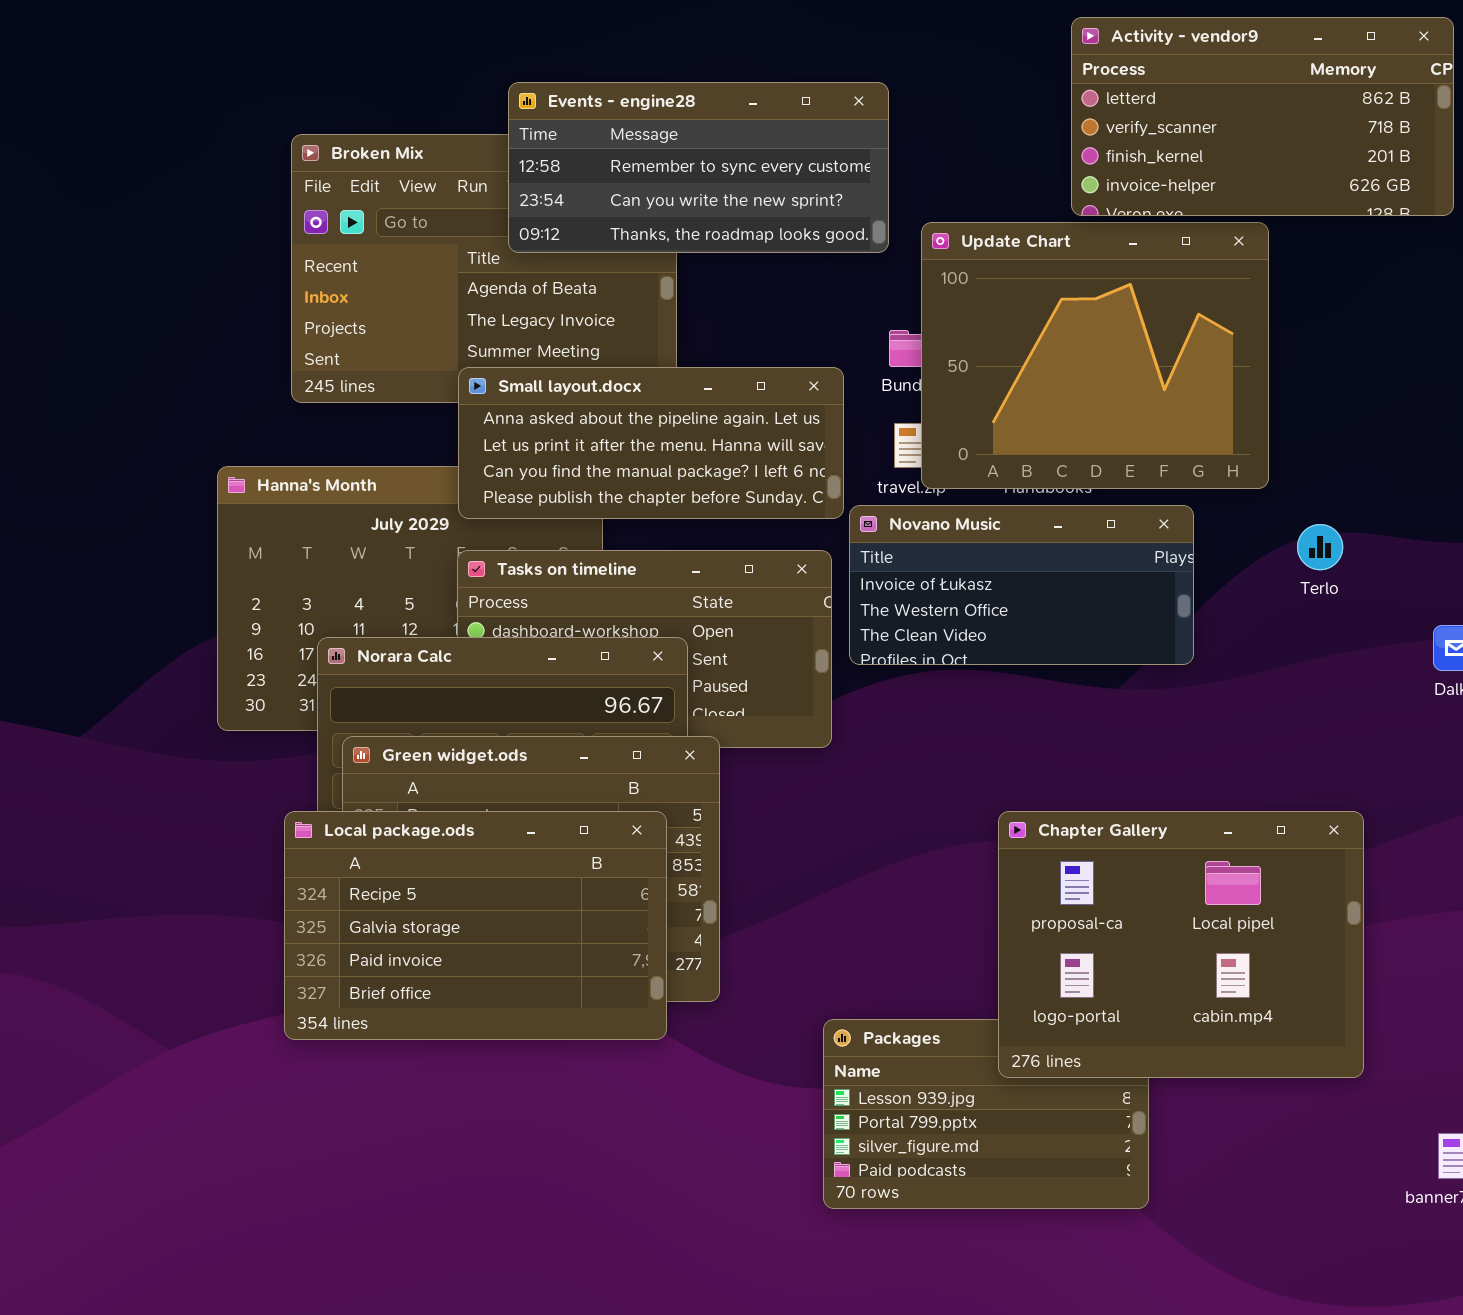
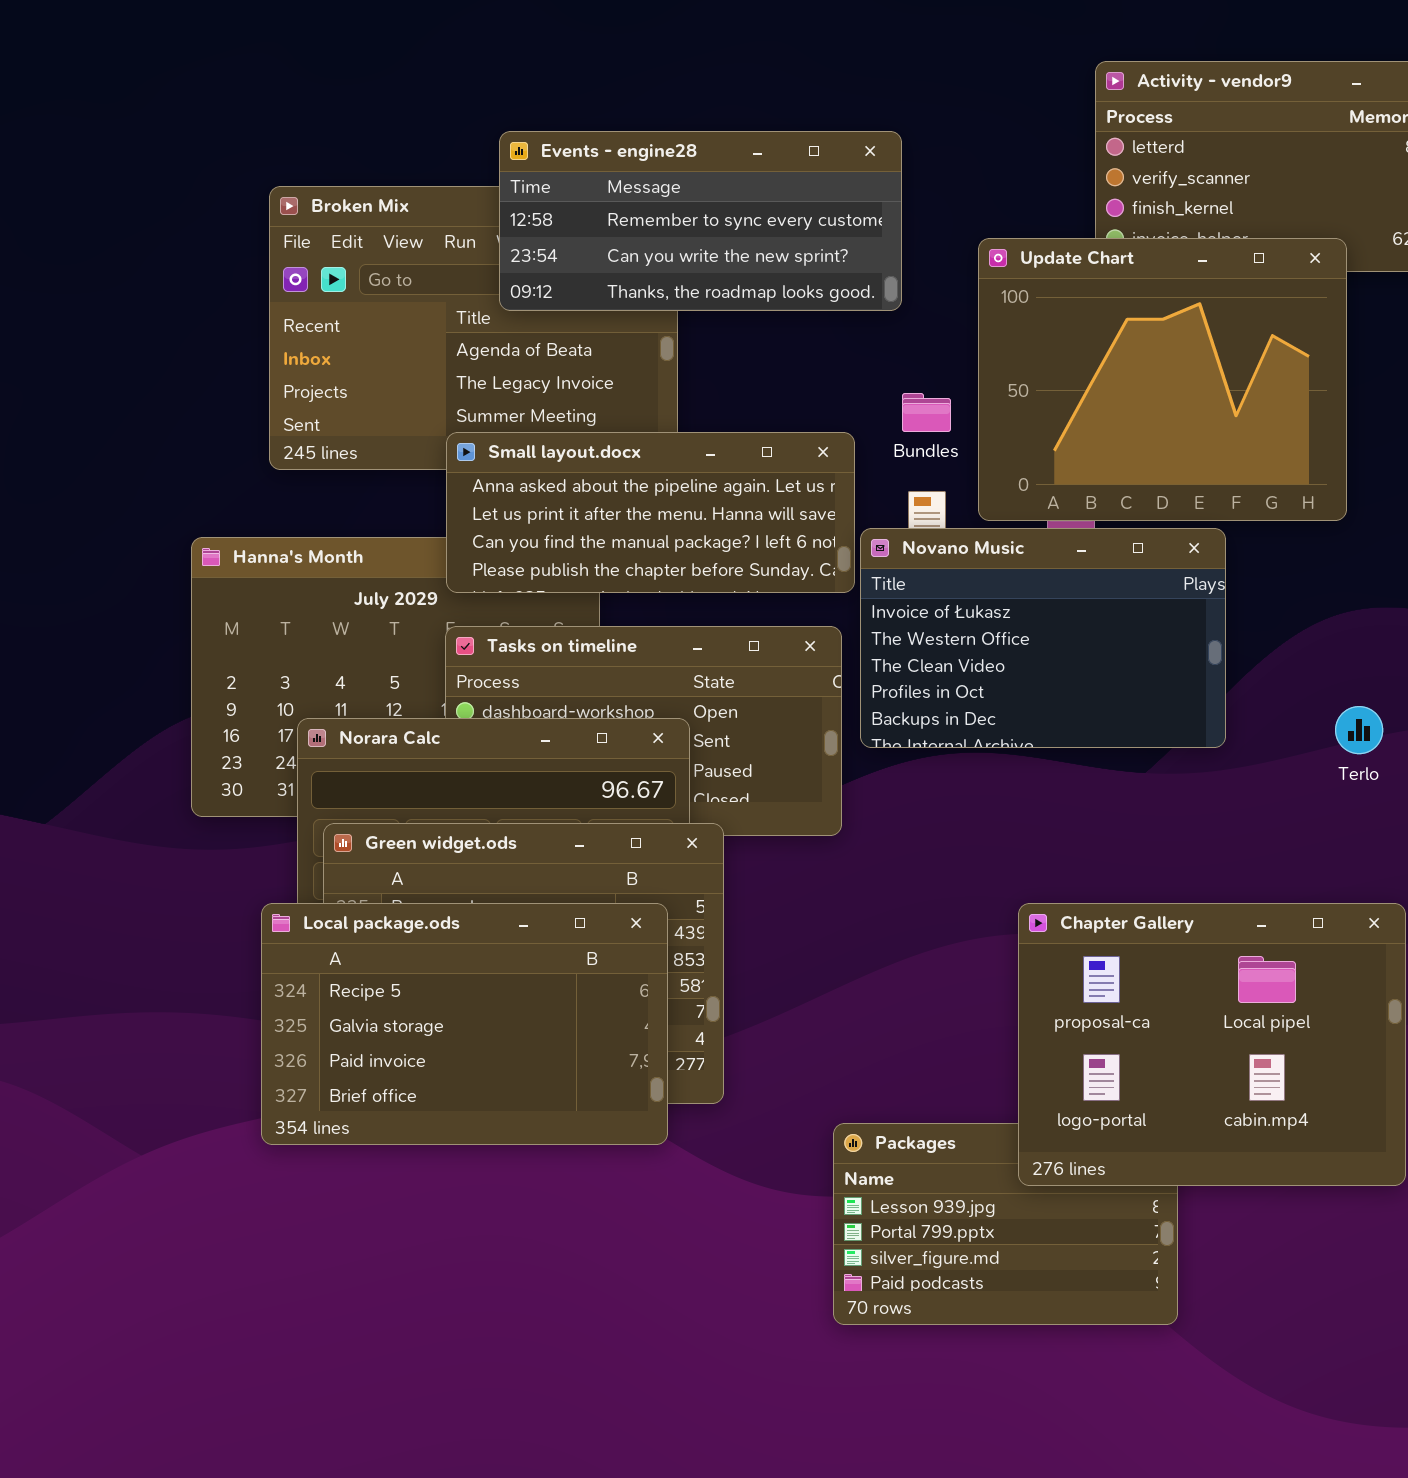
Update Chart: [921,222,1269,489] -> [978,238,1347,521], moved
Novano Music: [849,505,1194,665] -> [860,528,1226,748], resized
Terlo: [1297,524,1343,570] -> [1335,706,1383,754], moved

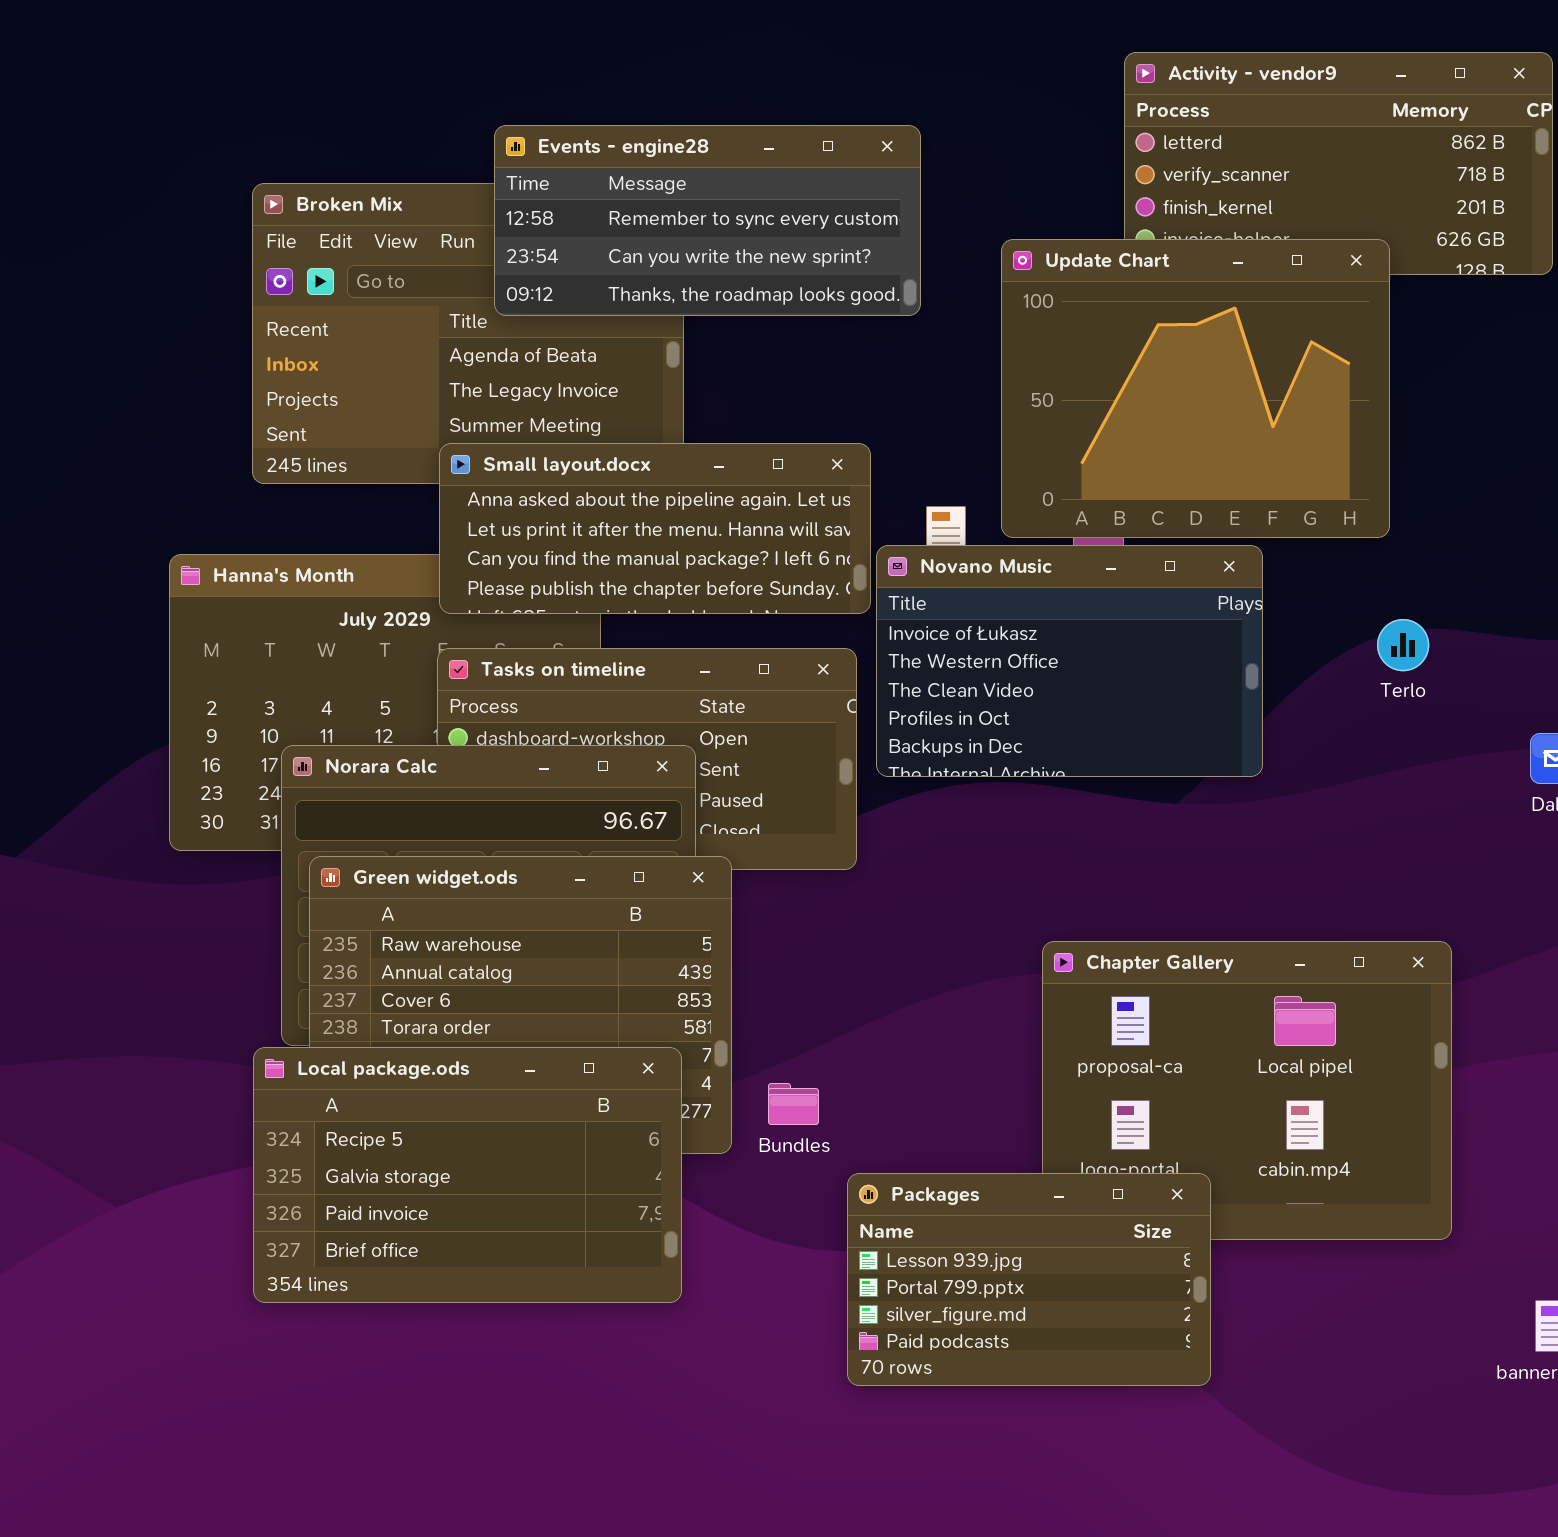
Bundles: [902,393,951,432] -> [768,1083,819,1125], moved
Terlo: [1335,706,1383,754] -> [1377,619,1429,671], moved
Local package.ods: [261,903,668,1145] -> [253,1047,682,1303], moved
Packages: [833,1123,1178,1325] -> [847,1173,1211,1386], raised

